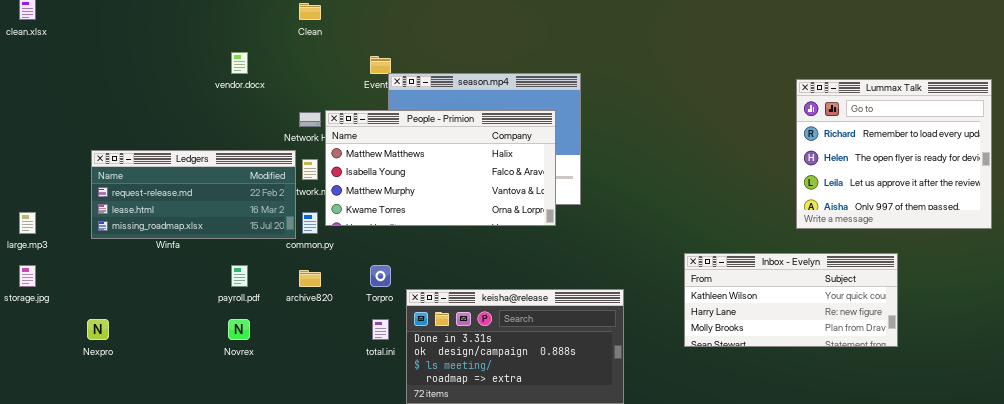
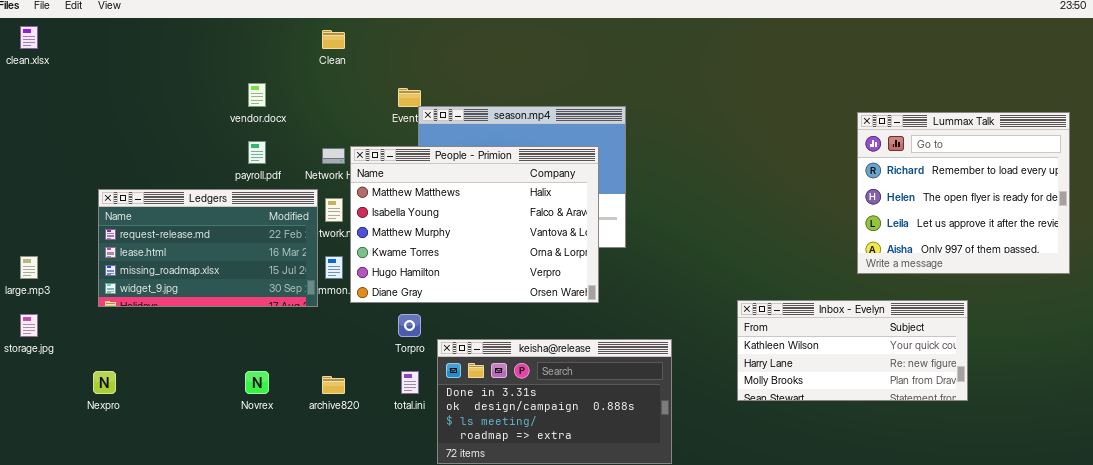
People - Primion: [325,110,556,226] -> [350,146,599,303], resized
Ledgers: [91,150,296,239] -> [98,189,318,307], resized
payroll.pdf: [231,265,248,287] -> [248,141,266,164], moved
archive820: [299,270,321,287] -> [322,376,345,394], moved

